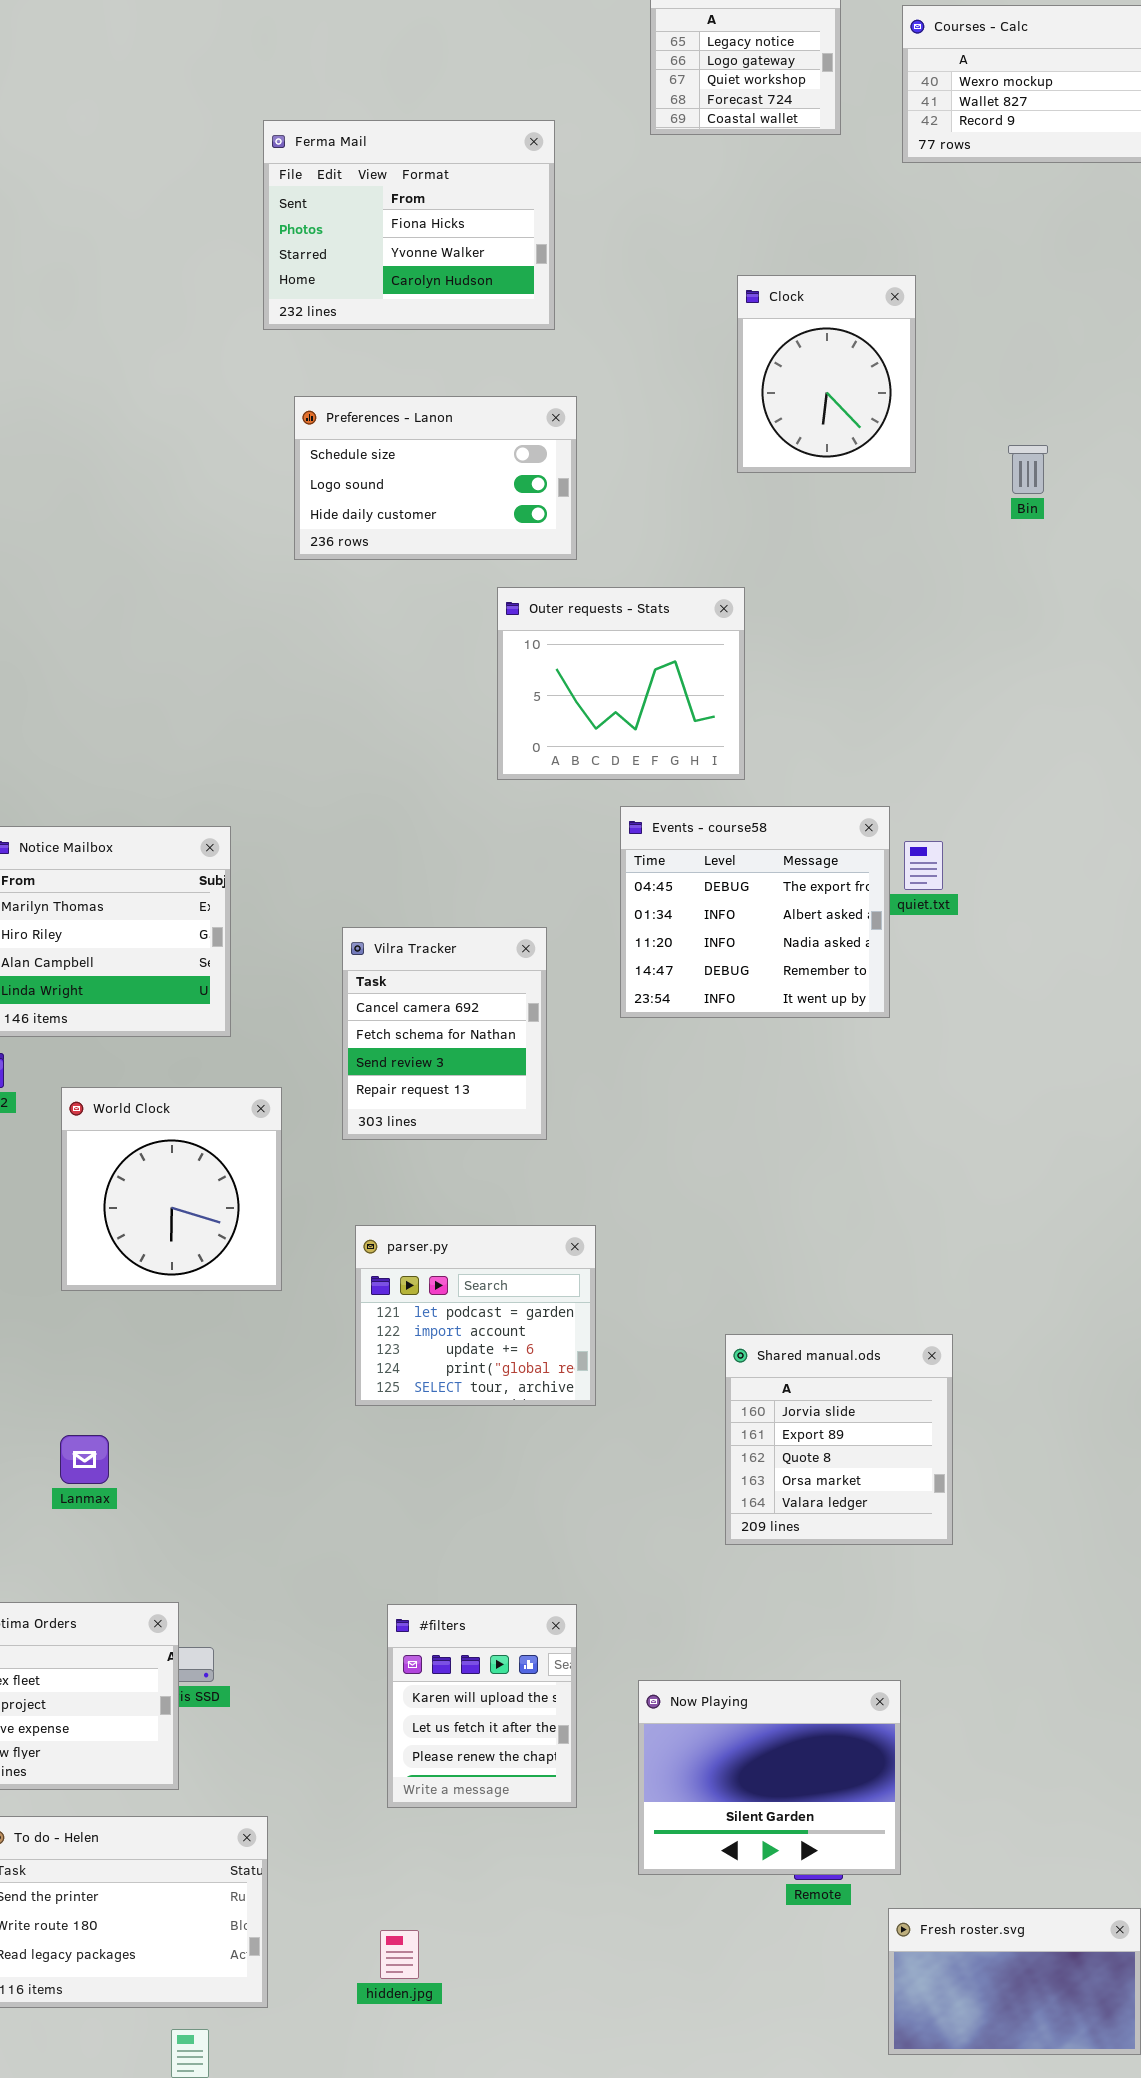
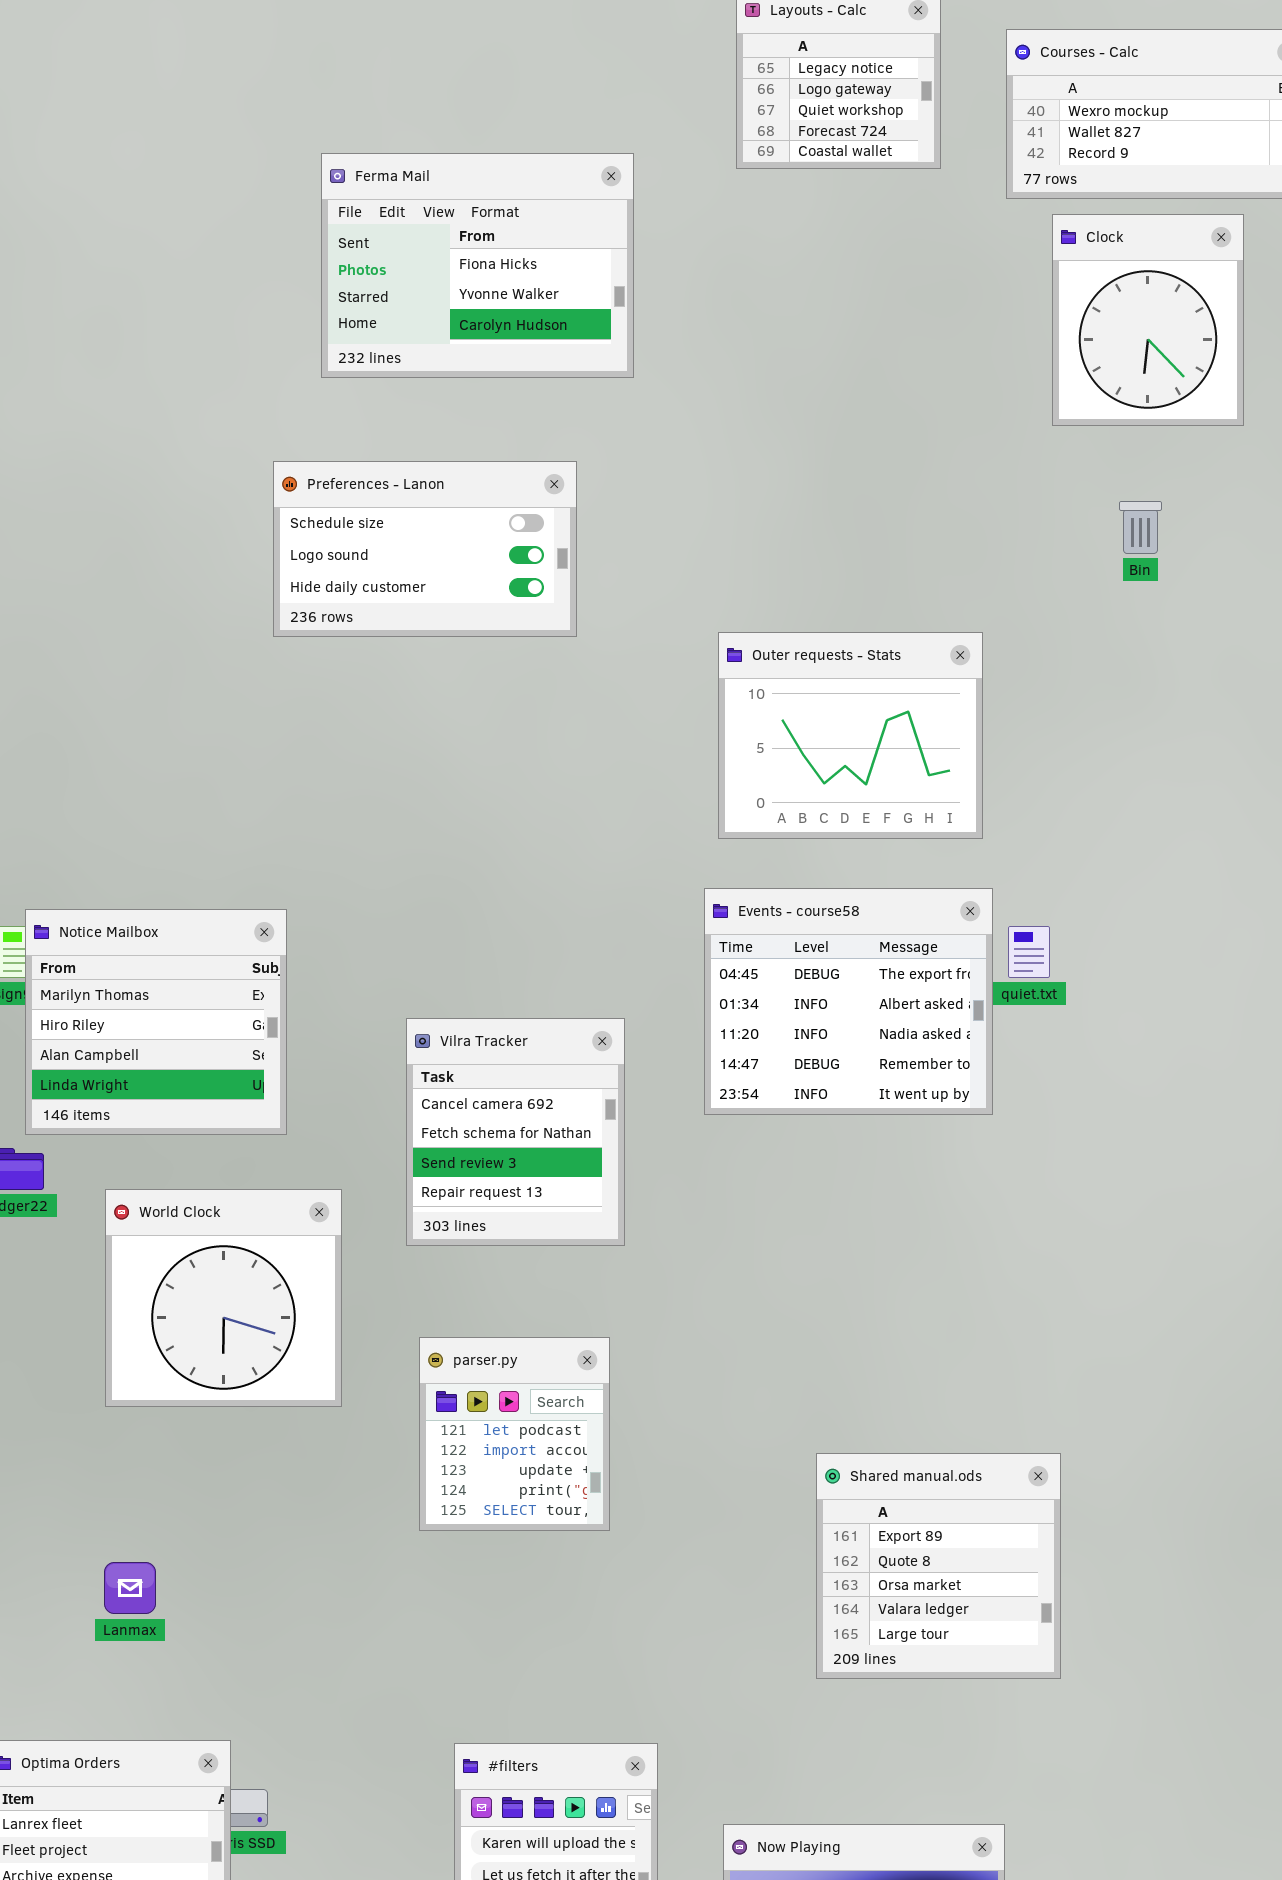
Clock: [737,275,916,473] -> [1052,214,1244,426], moved
Preferences - Lanon: [294,396,577,560] -> [273,461,577,637], moved
Outer requests - Stats: [497,587,745,780] -> [718,632,983,839], moved
parser.py: [355,1225,596,1406] -> [419,1337,610,1531], resized
Shared manual.ods: [725,1334,953,1545] -> [816,1453,1061,1679], scrolled down 1 row

